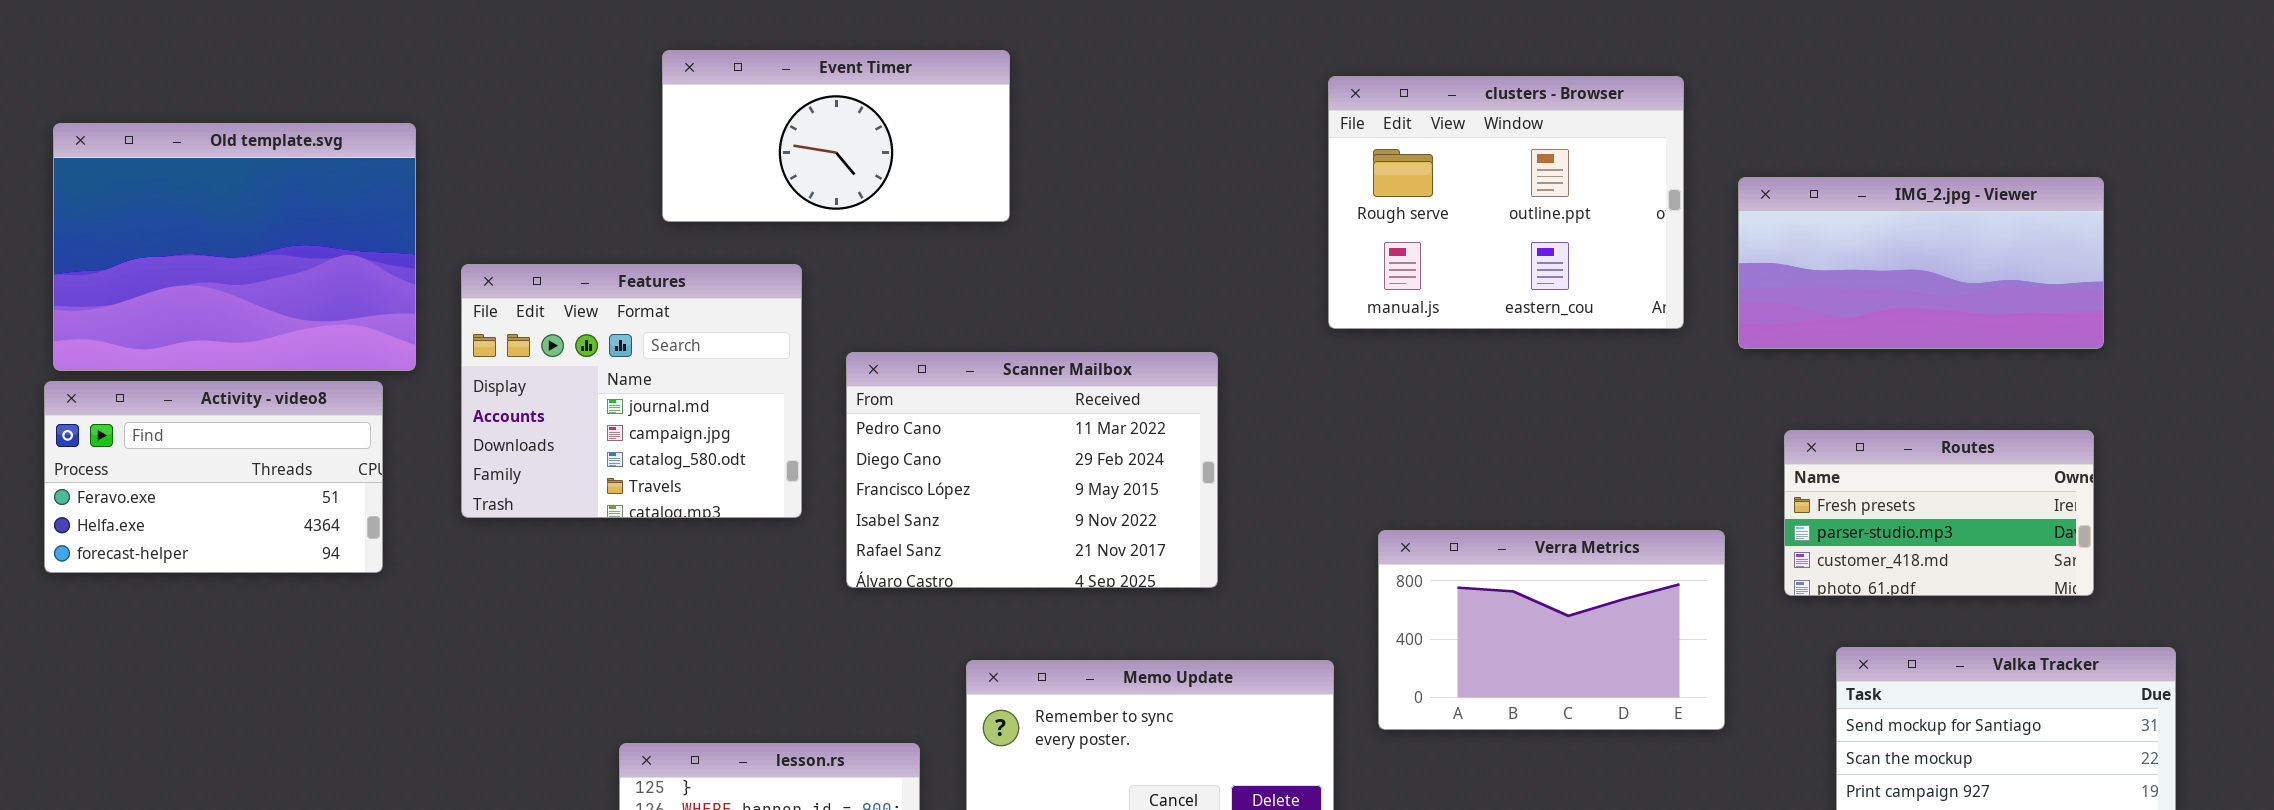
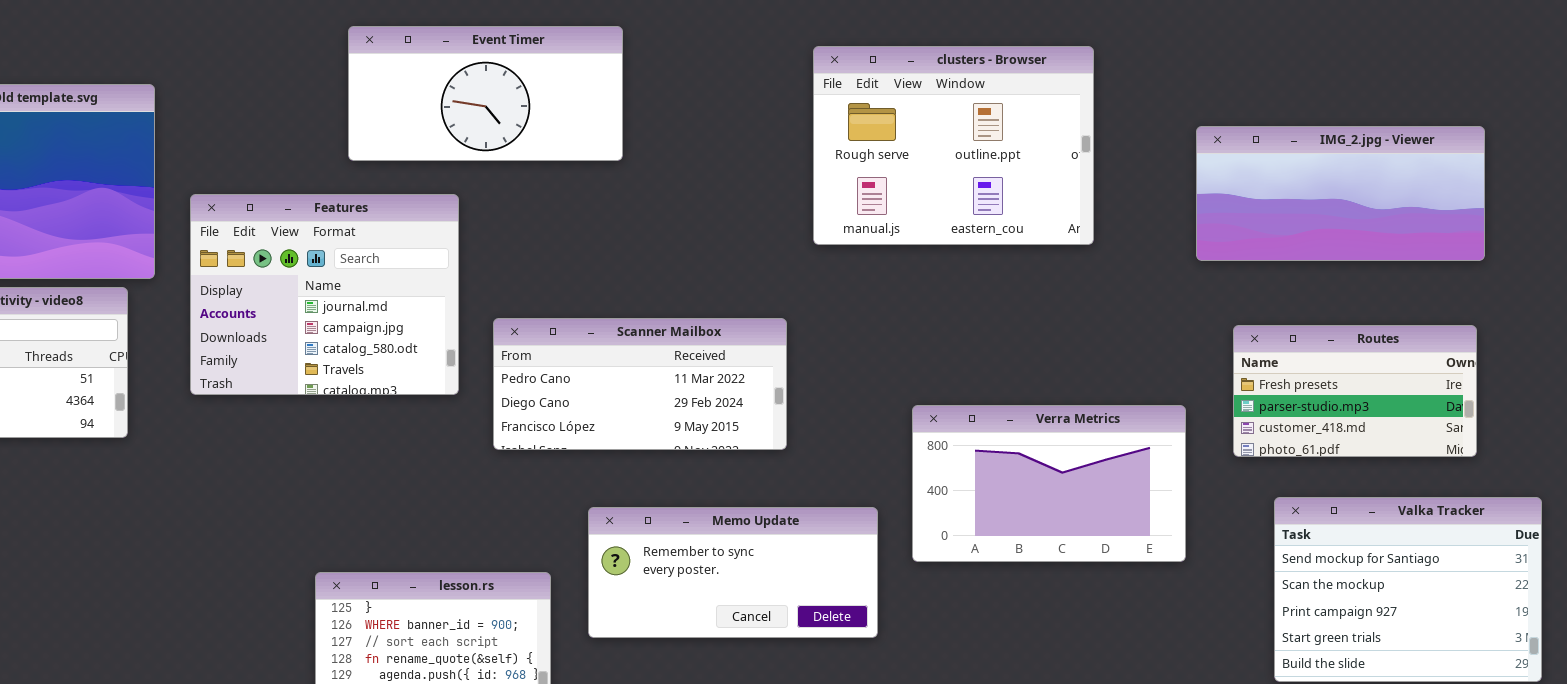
clusters - Browser: [1328,76,1684,329] -> [813,46,1094,245], moved
Scanner Mailbox: [846,352,1218,588] -> [493,318,787,450], resized

